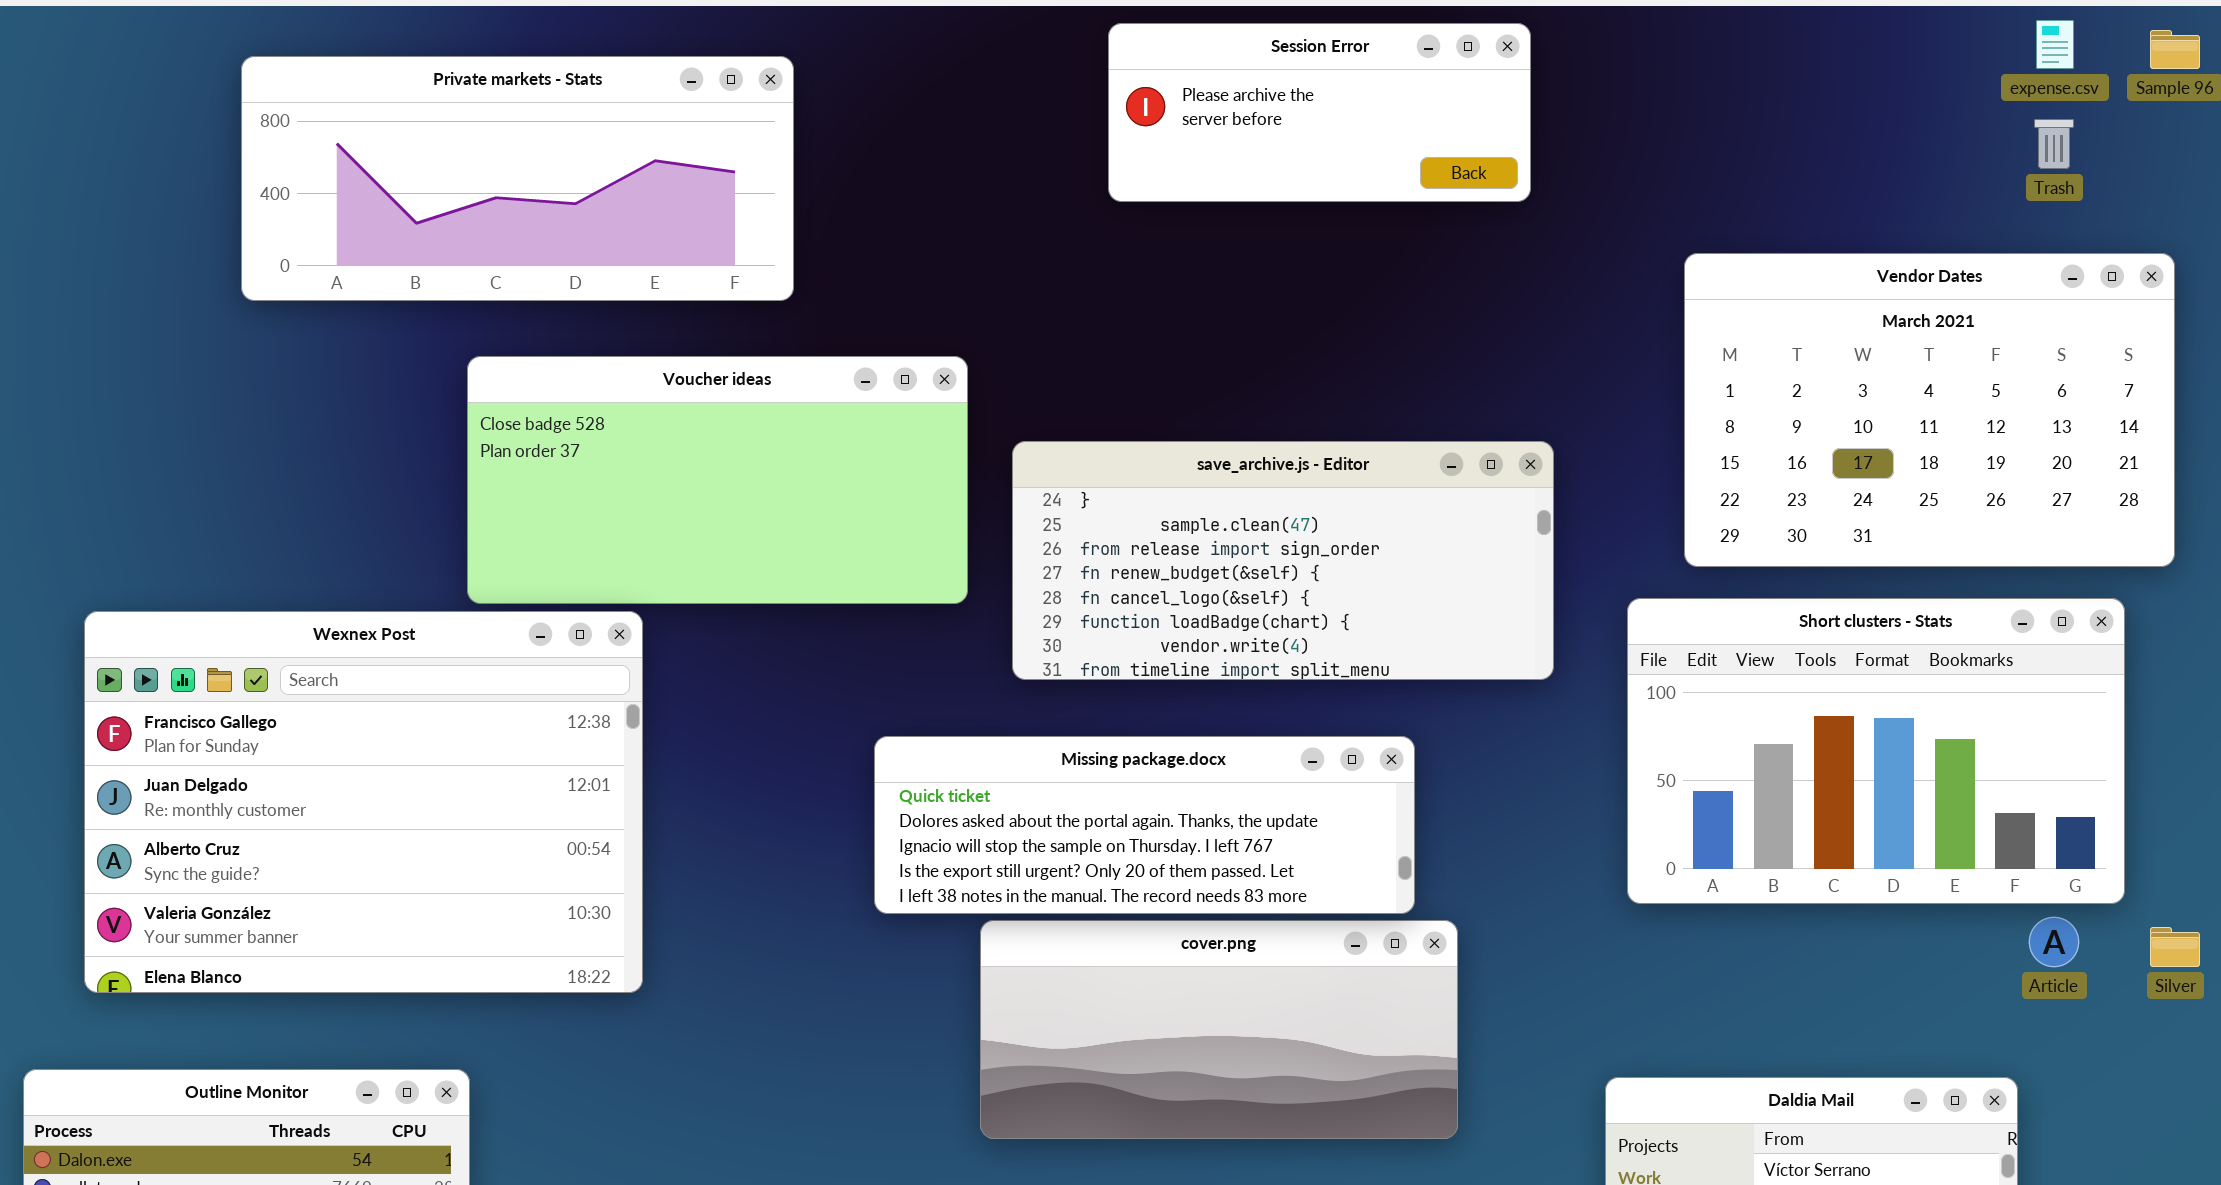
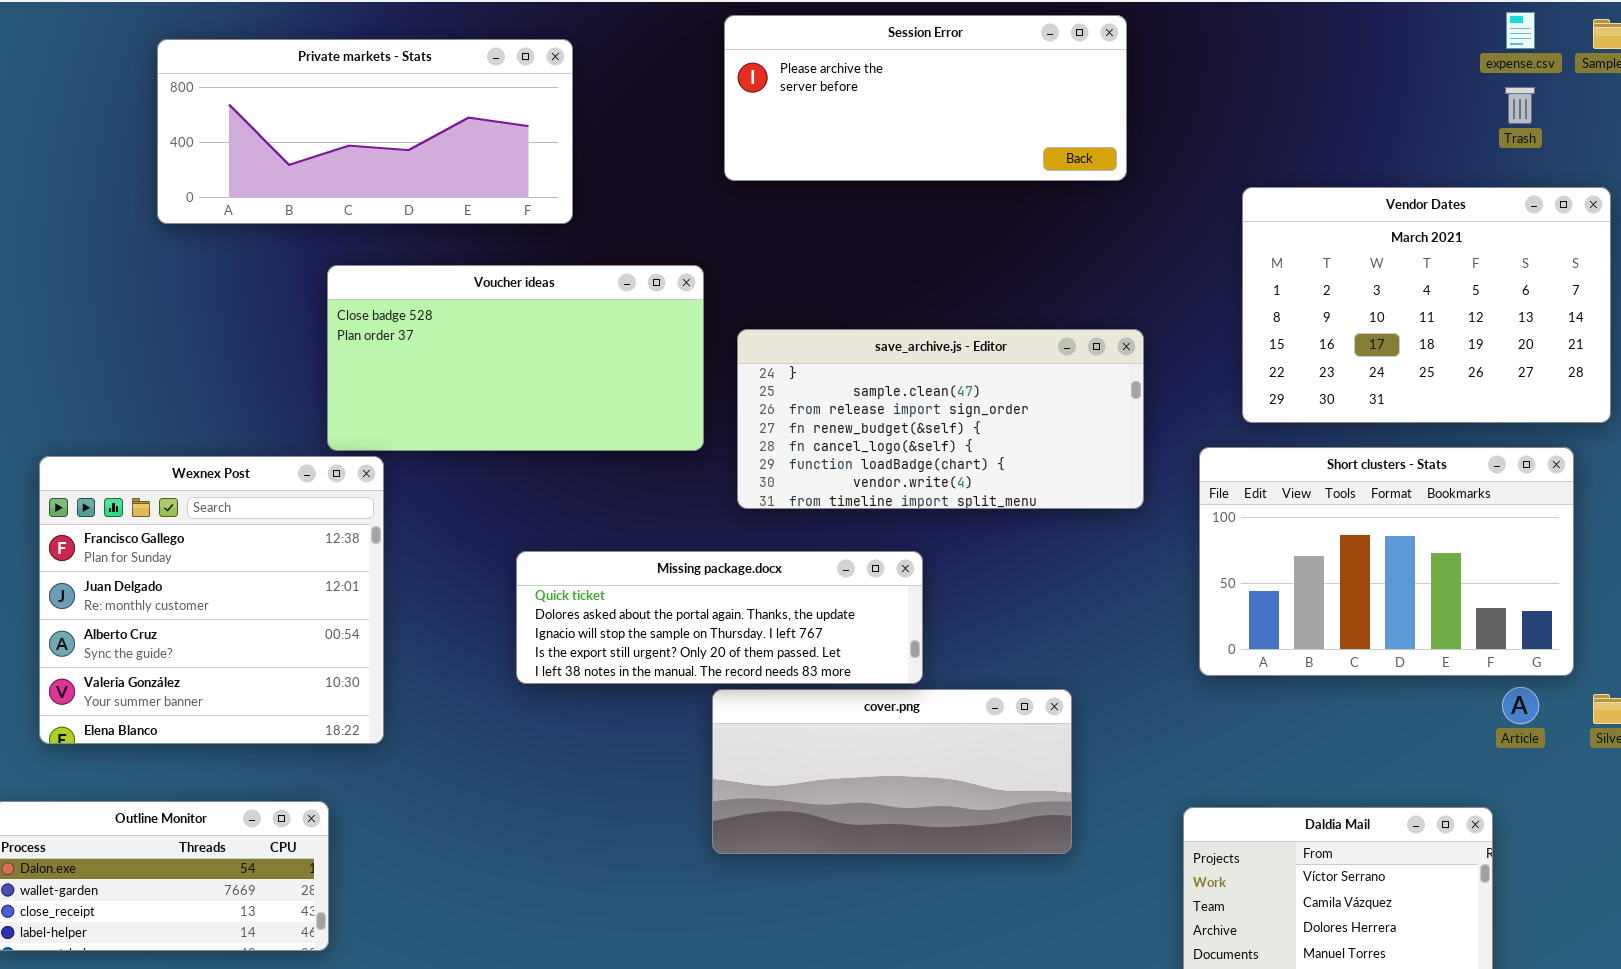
Session Error: [1108,23,1531,202] -> [724,15,1127,181], resized
Wexnex Post: [84,611,643,993] -> [39,456,384,744], resized
Missing package.docx: [874,736,1415,914] -> [516,551,923,684], moved

